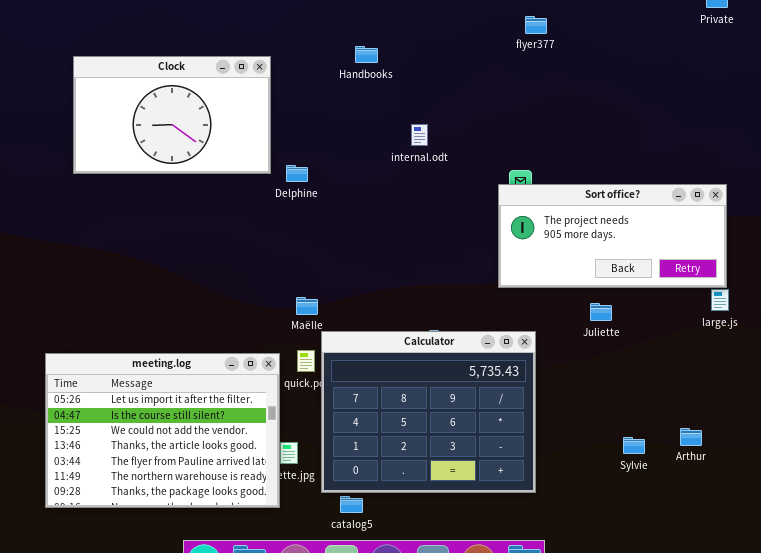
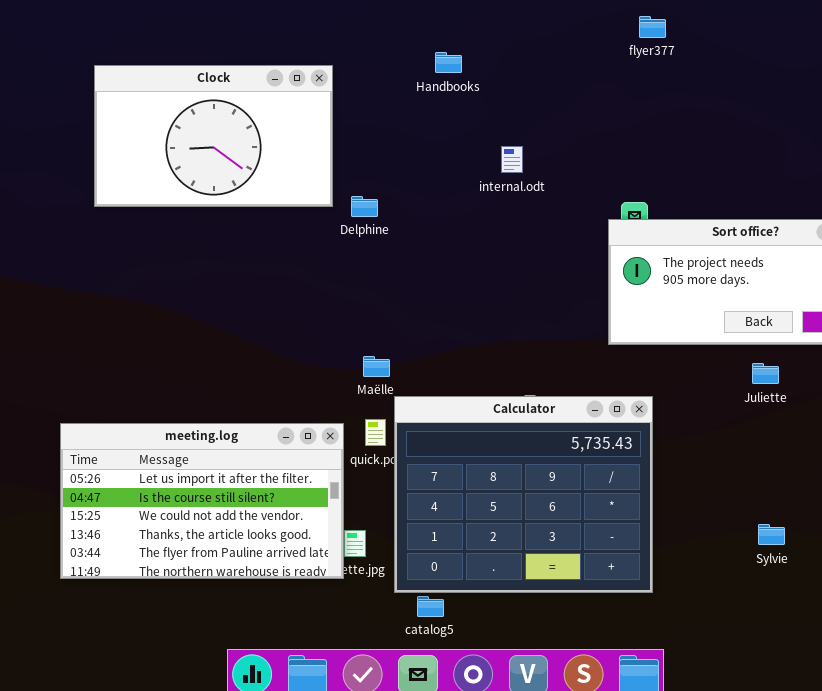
Juliette: [590,303,612,321] -> [752,363,779,384], moved
meeting.log: [45,353,280,508] -> [60,423,344,579], resized

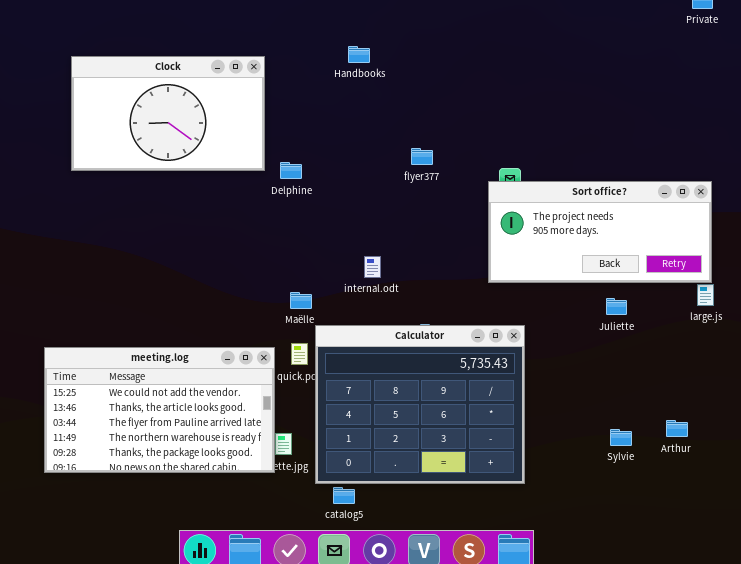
flyer377: [639,16,666,38] -> [411,148,433,165], moved
internal.odt: [501,146,523,173] -> [364,256,381,278], moved
meeting.log: [60,423,344,579] -> [44,347,275,473], scrolled down 2 rows

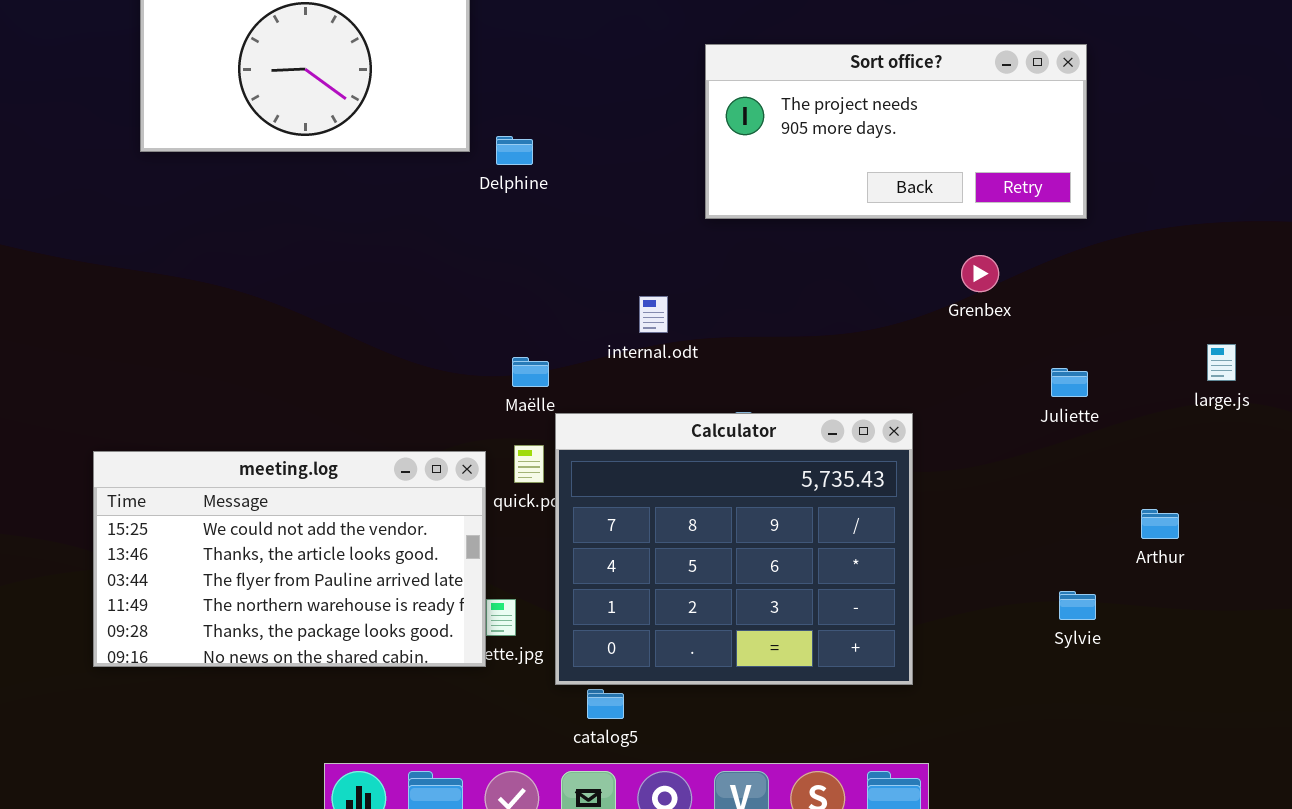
Sort office?: [488,181,712,283] -> [705,44,1087,219], moved
Arthur: [666,420,688,437] -> [1141,509,1179,539], moved

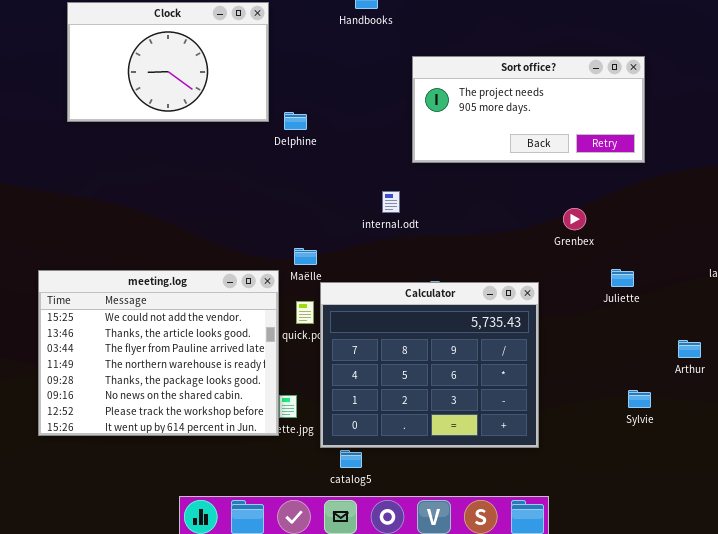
Grenbex: [961,255,999,292] -> [563,208,586,230], moved
internal.odt: [639,296,668,333] -> [382,191,400,213], moved
Juliette: [1051,368,1088,397] -> [611,269,634,287], moved
meeting.log: [93,451,486,667] -> [38,270,279,436], resized

